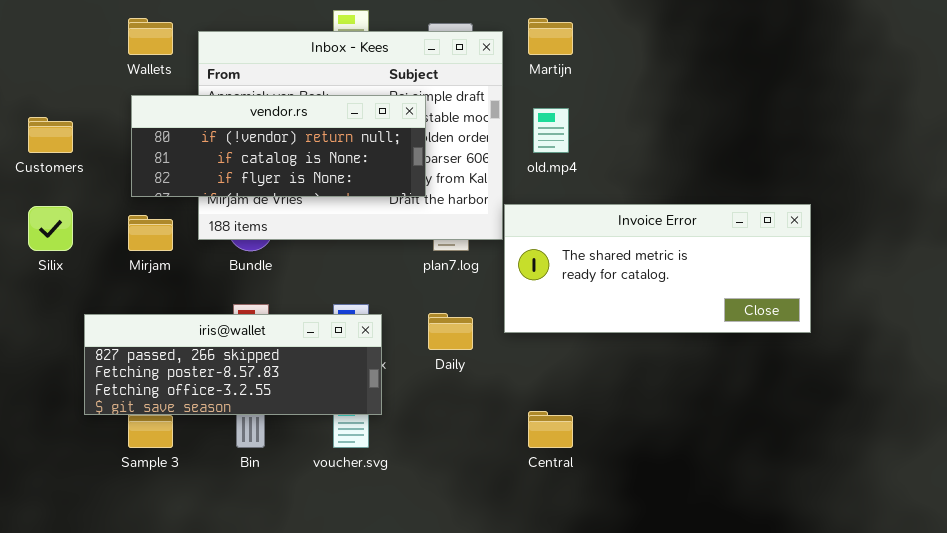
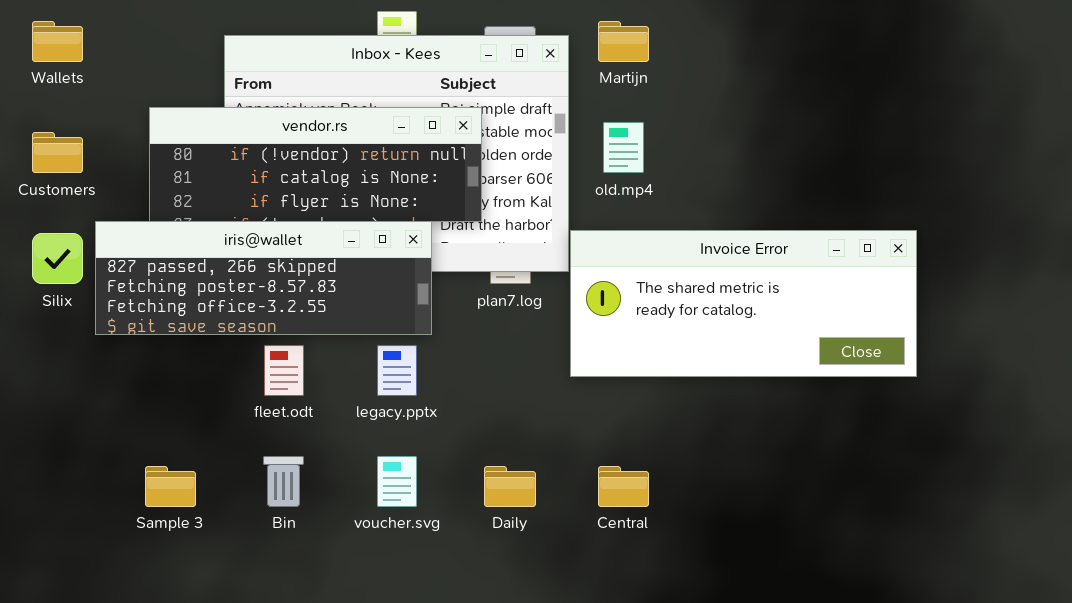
Wallets: [128,18,173,55] -> [32,21,83,62], moved
Daily: [428,313,473,350] -> [484,466,536,507], moved
iris@wallet: [84,314,382,415] -> [95,221,432,335], moved

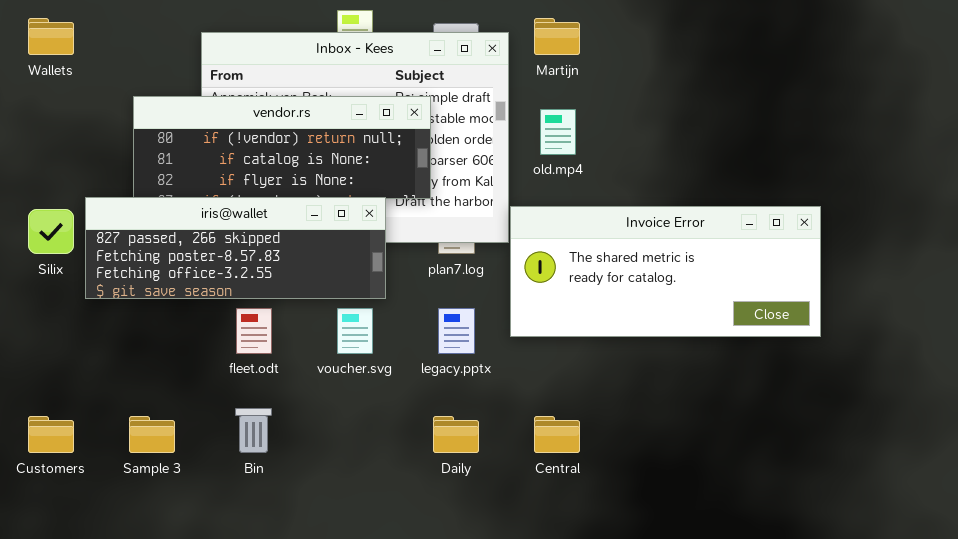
Customers: [32,132,83,173] -> [28,416,74,453], moved
legacy.pptx: [377,345,417,396] -> [438,308,475,354], moved
voucher.svg: [377,456,417,507] -> [337,308,373,354], moved

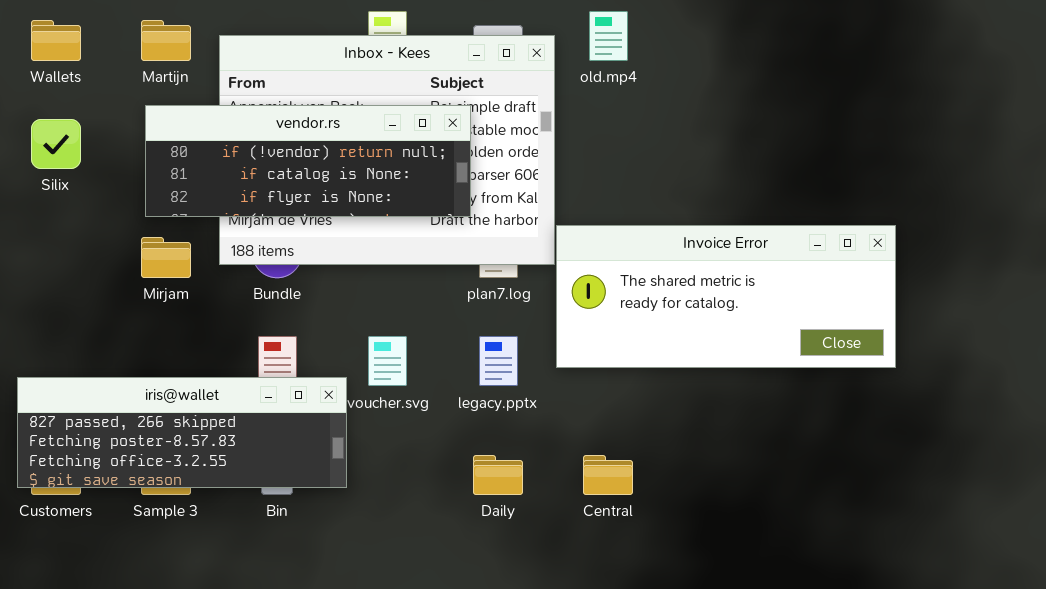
Martijn: [534,18,580,55] -> [141,20,191,61], moved
old.mp4: [540,109,576,155] -> [589,11,628,61], moved
iris@wallet: [85,197,386,299] -> [17,377,347,488], moved
Silix: [28,209,74,254] -> [31,119,81,169], moved

